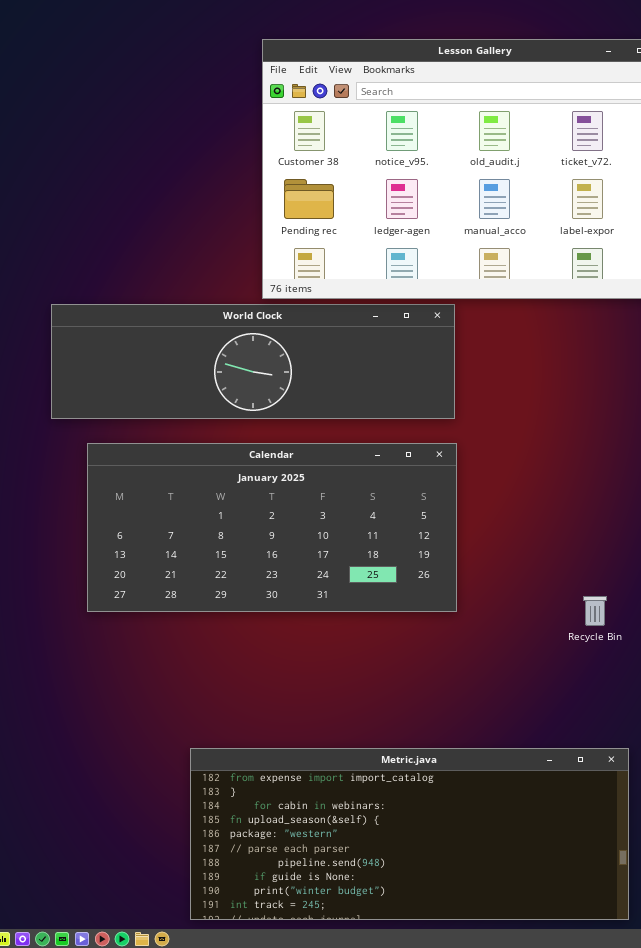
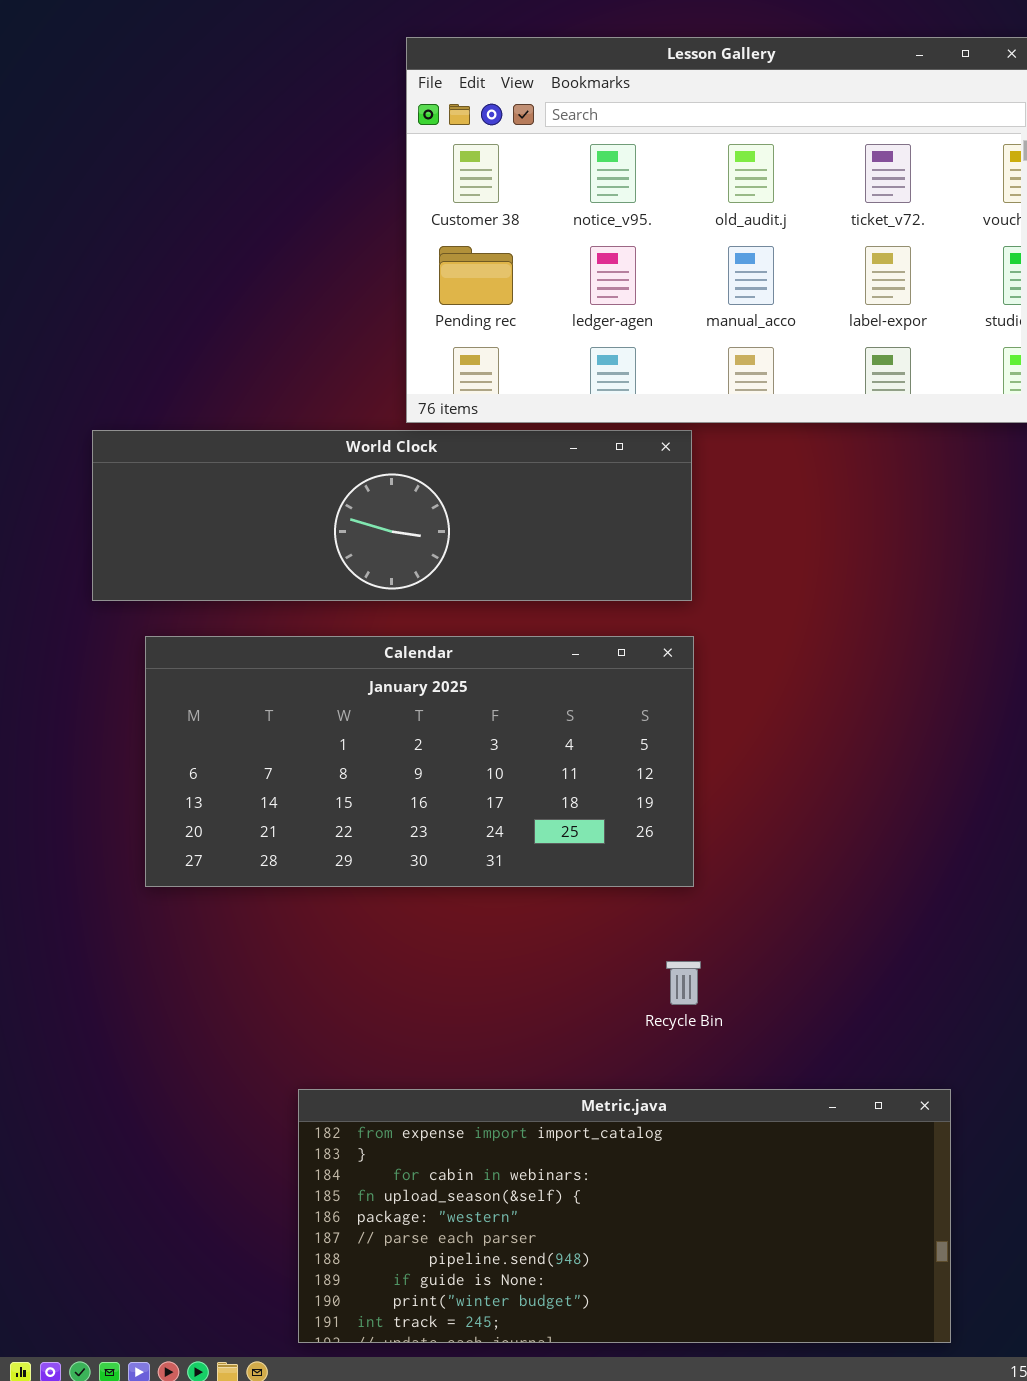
Recycle Bin: [583,596,607,626] -> [666,961,701,1005], moved

